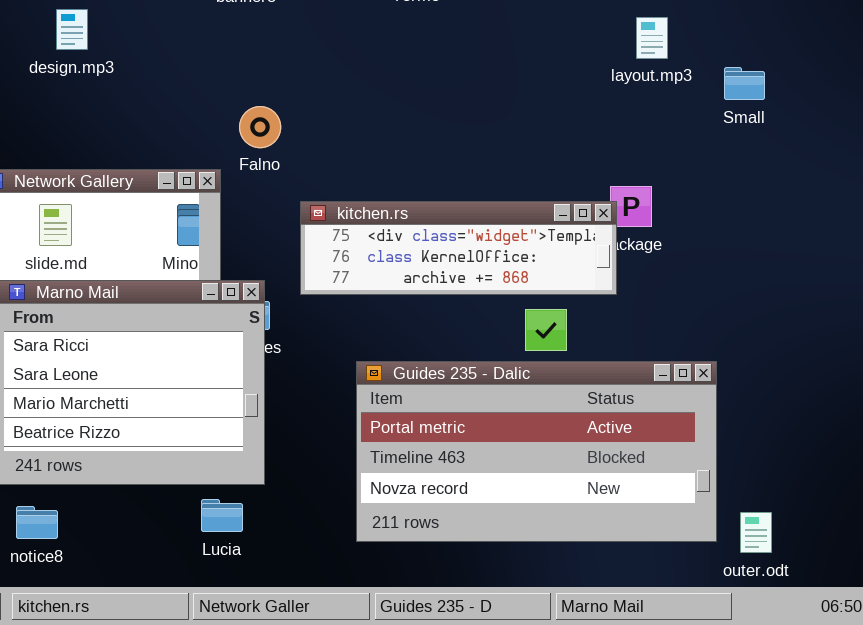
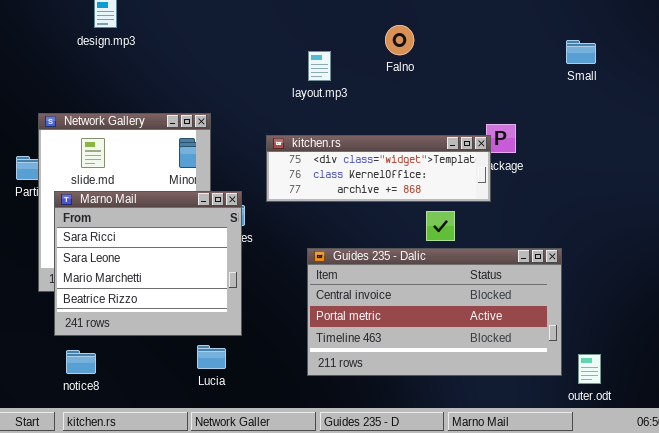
layout.mp3: [636,17,668,59] -> [308,51,331,81], moved
Falno: [239,106,281,148] -> [385,25,414,55], moved
Guides 235 - Dalic: [356,361,717,542] -> [307,248,562,376], scrolled up 1 row

